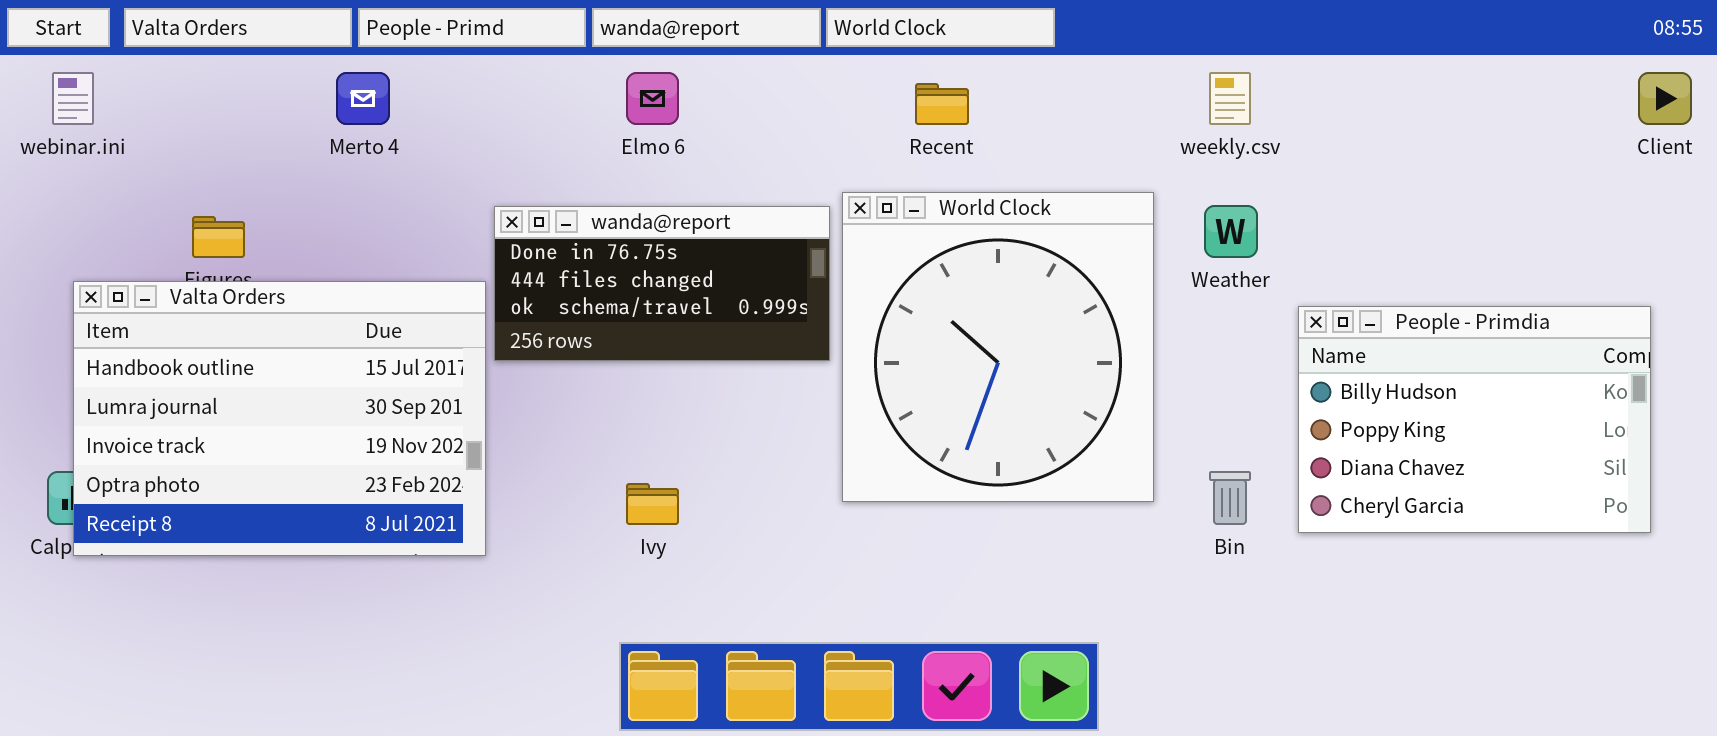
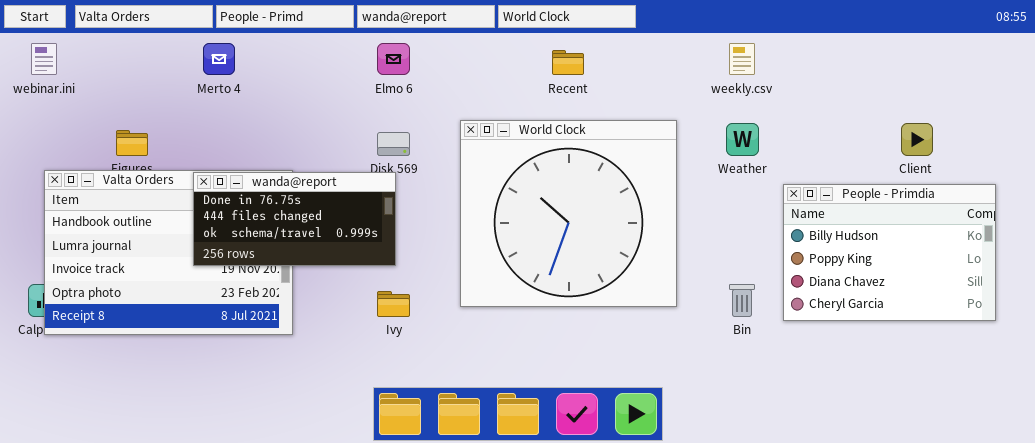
Client: [1638,72,1692,125] -> [901,123,933,156], moved
World Clock: [842,192,1154,502] -> [460,120,677,307], moved, resized
wanda@report: [494,206,830,361] -> [193,172,396,266], moved

